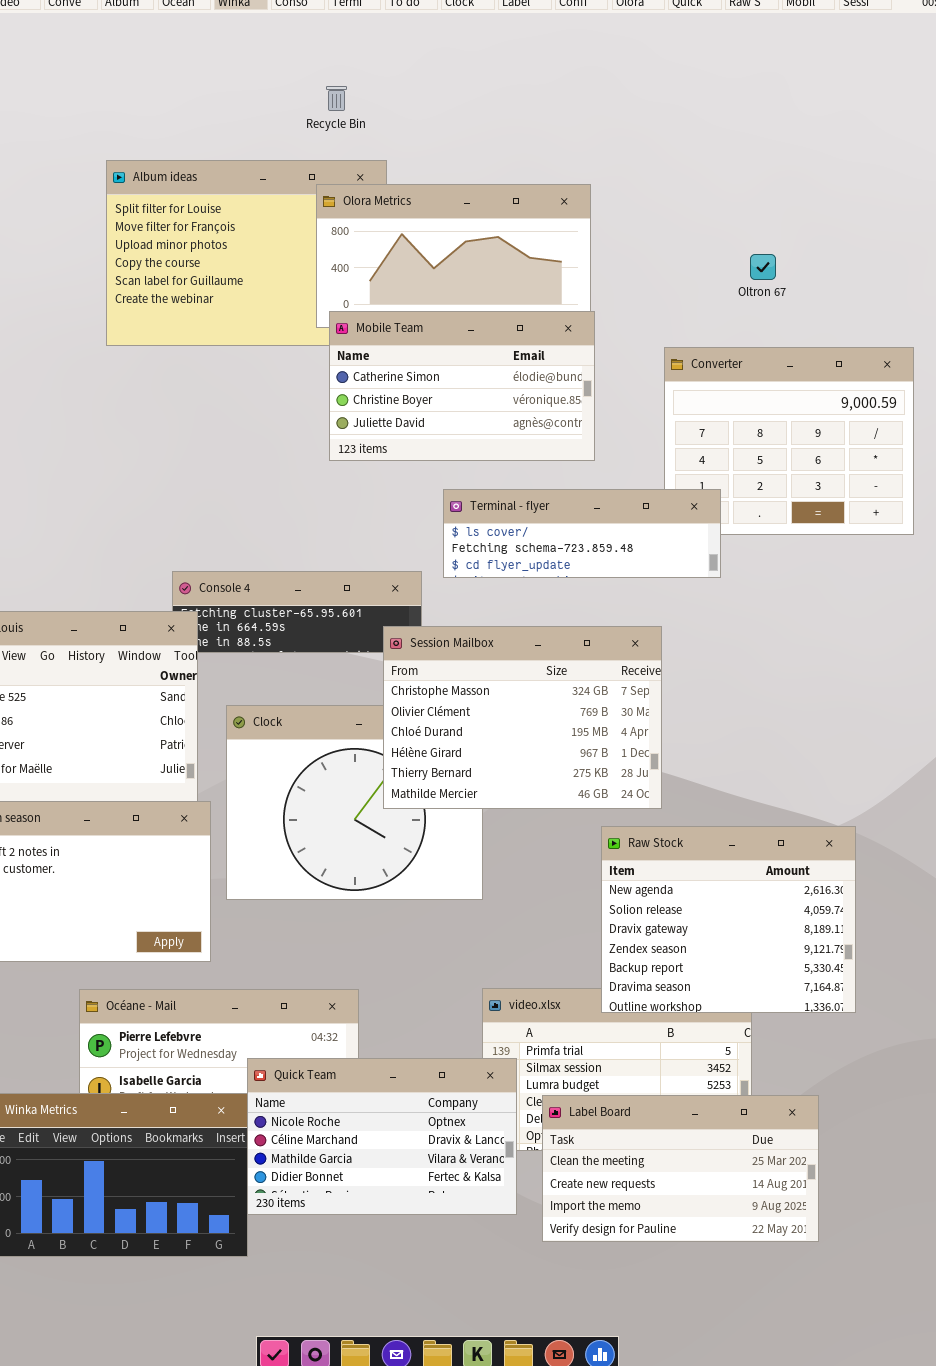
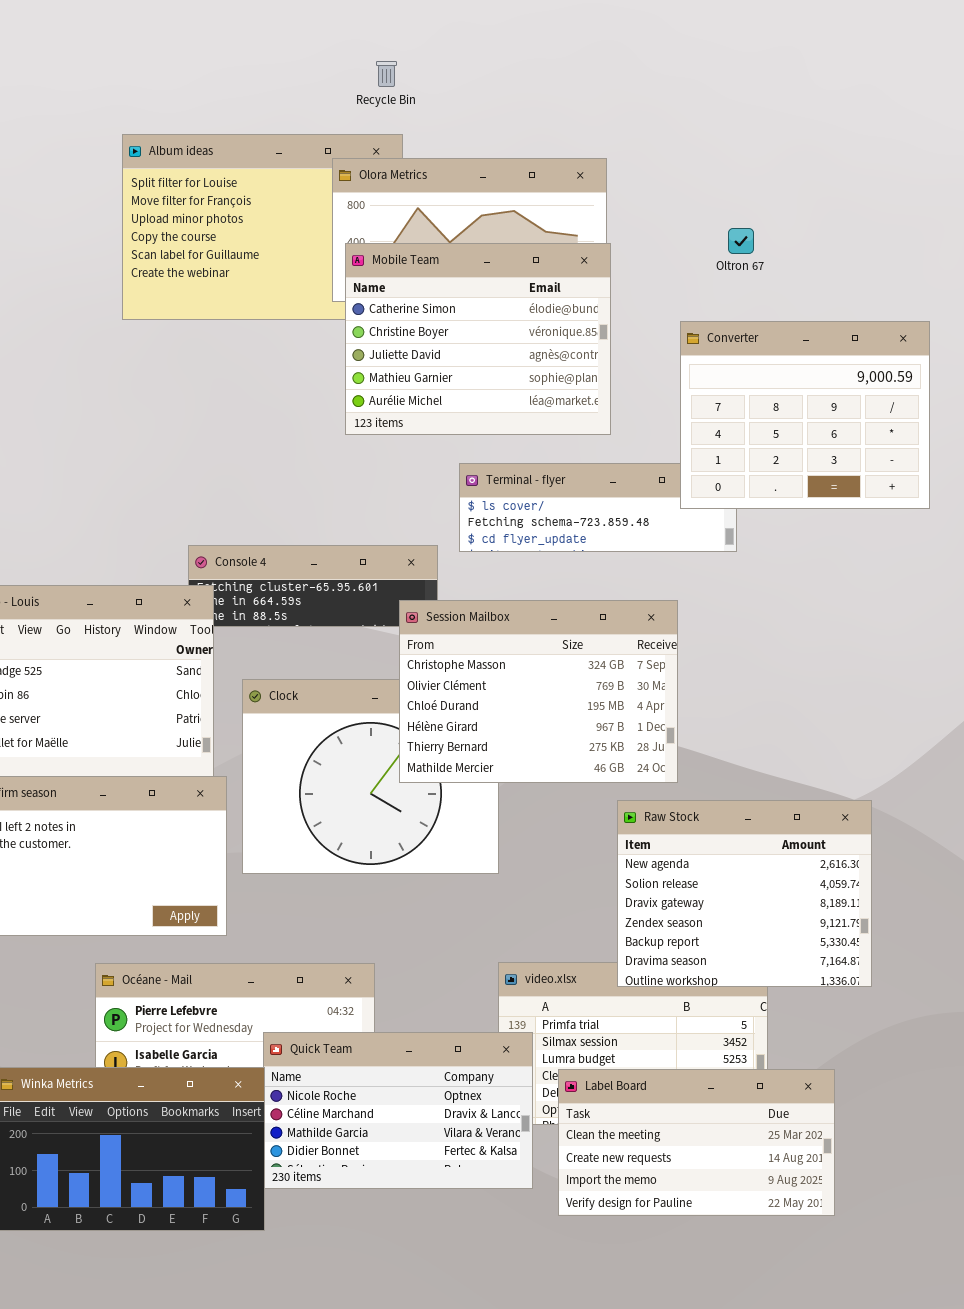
Recycle Bin: [326,86,347,111] -> [376,61,397,87], moved
Oltron 67: [750,254,776,280] -> [728,228,754,254], moved
Mobile Team: [329,311,595,461] -> [345,243,611,435], resized
Converter: [664,347,914,535] -> [680,321,930,509], raised

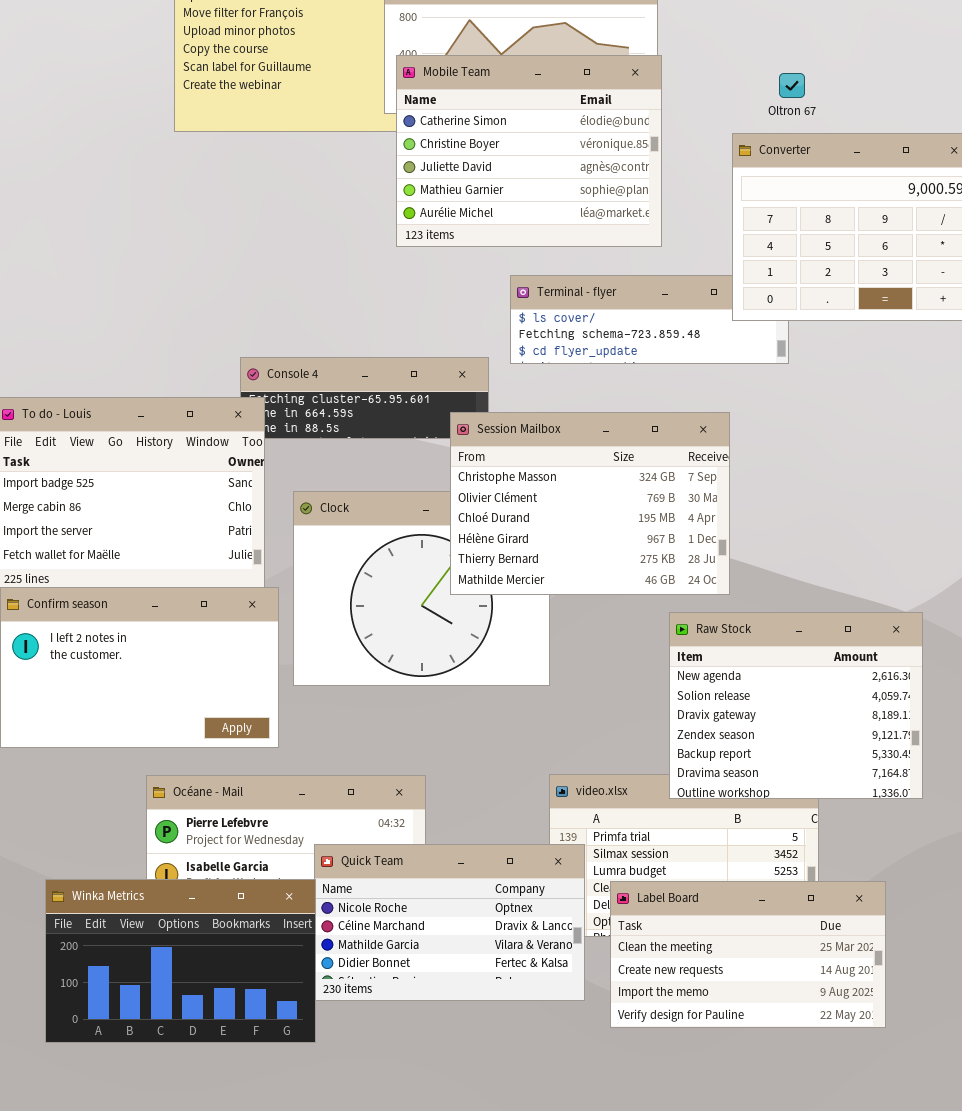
Oltron 67: [728,228,754,254] -> [779,73,805,98], moved

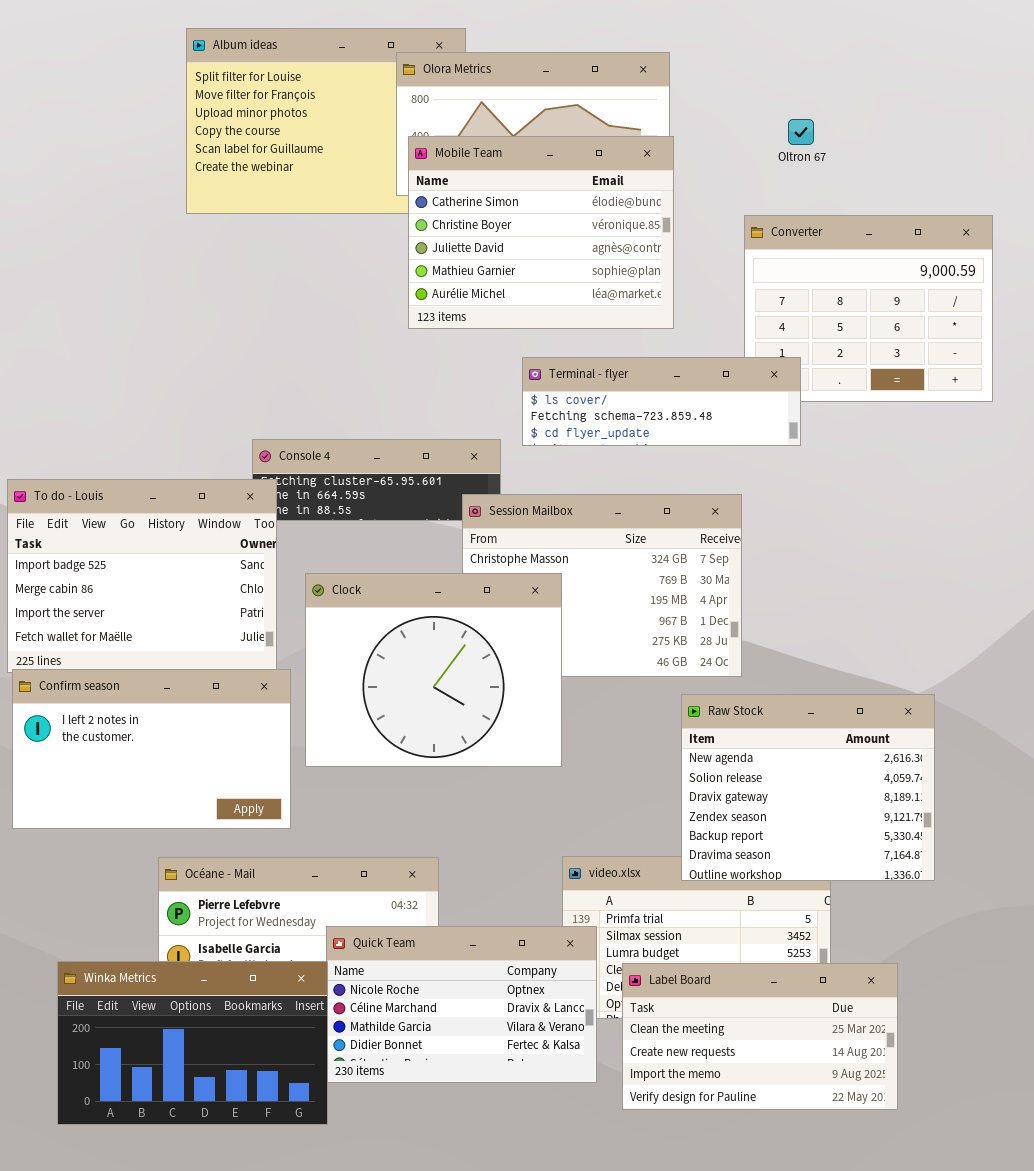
Oltron 67: [779,73,805,98] -> [788,119,814,145], moved
Terminal - flyer: [510,275,789,364] -> [522,357,801,446], raised
Clock: [293,491,550,686] -> [305,573,562,767], raised

